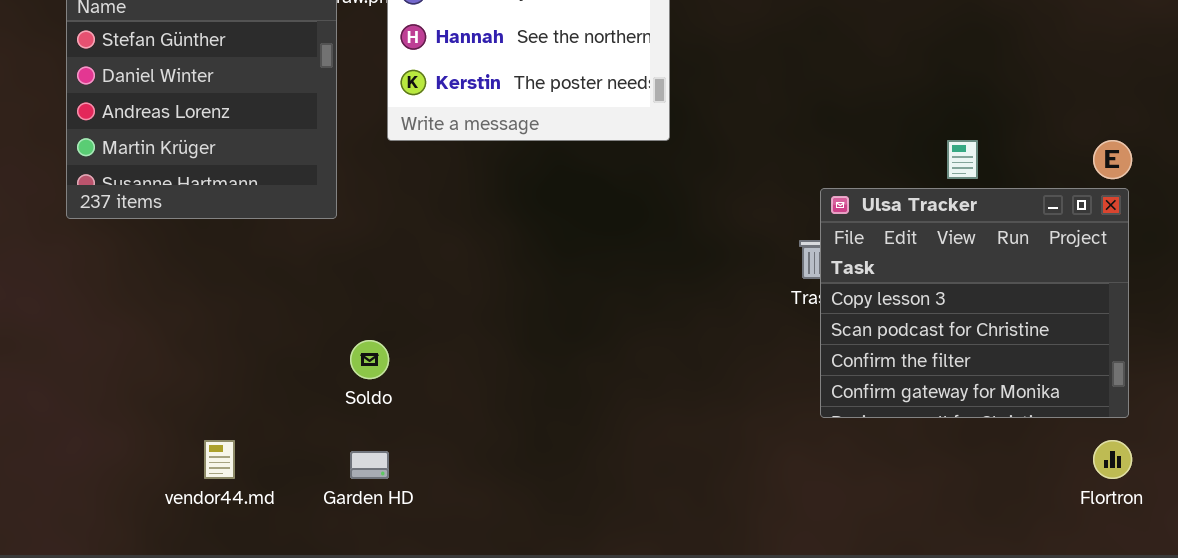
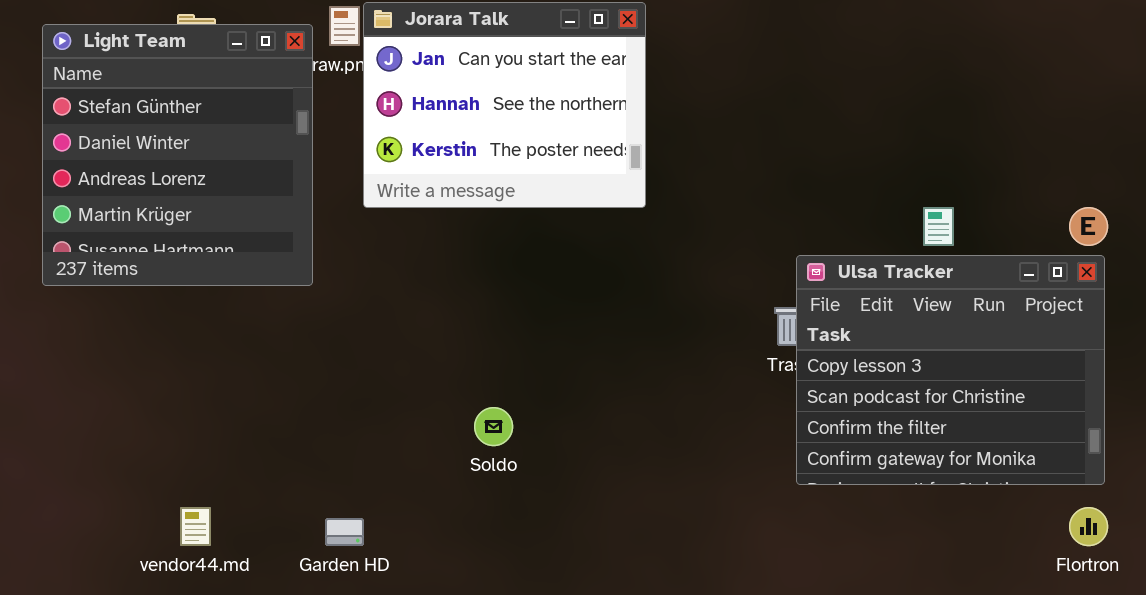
Soldo: [350,340,389,379] -> [474,407,513,446], moved

